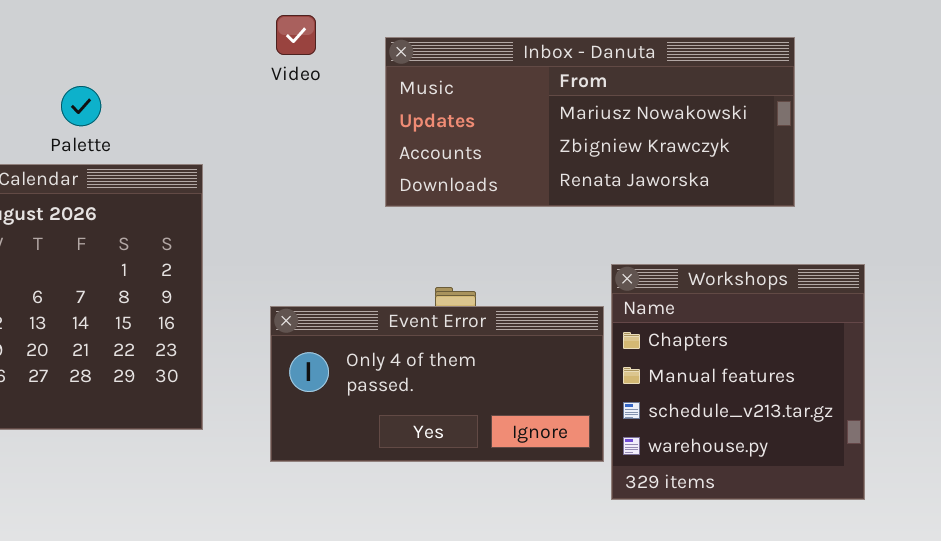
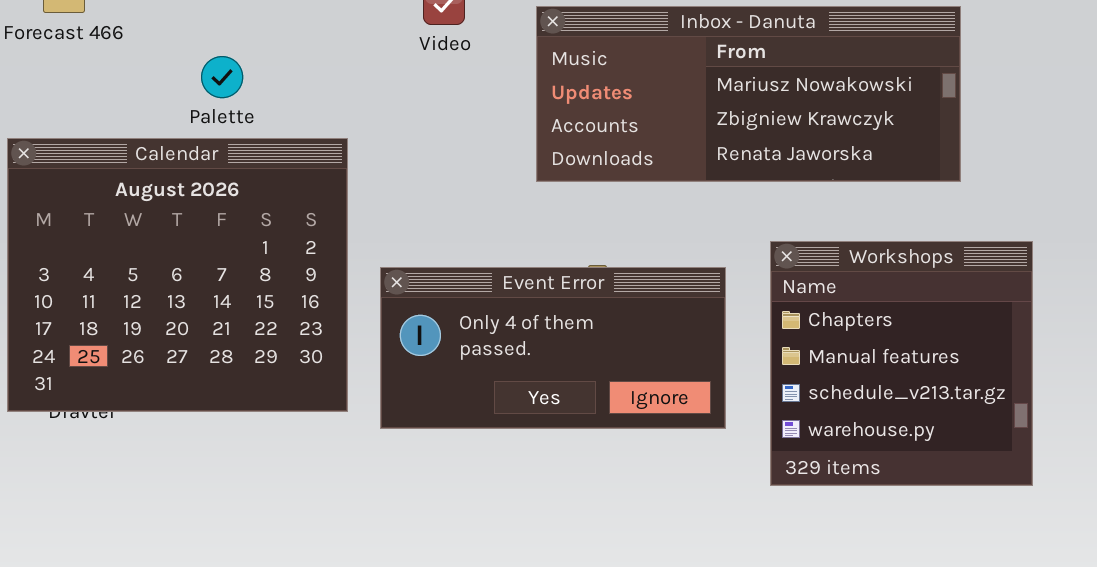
Event Error: [270,306,604,462] -> [380,267,726,429], moved

